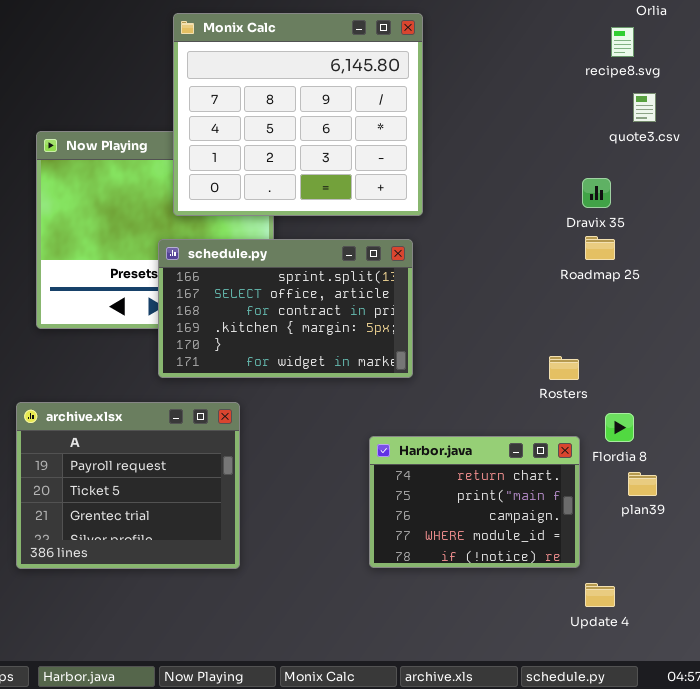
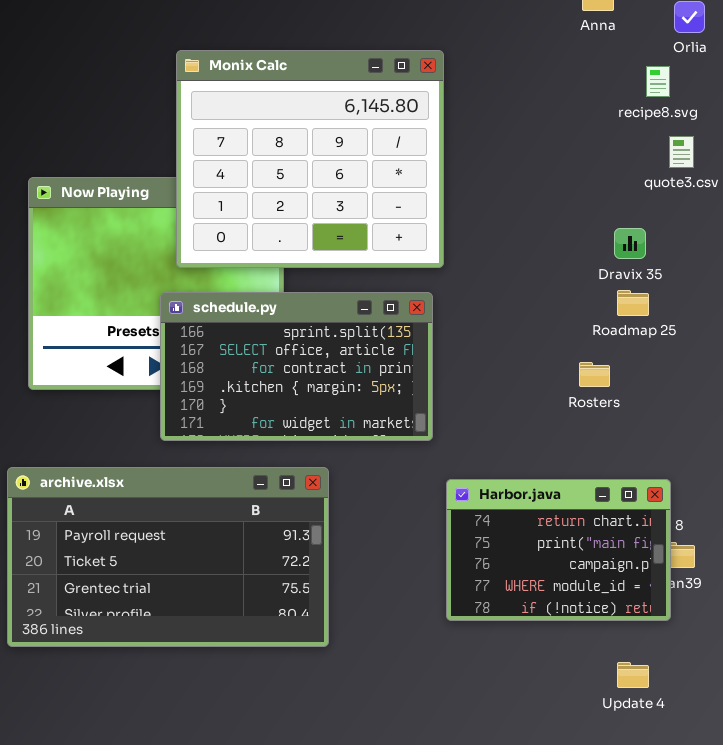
Rosters: [549,356,579,380] -> [579,362,610,387], moved
archive.xlsx: [16,402,240,569] -> [7,467,329,647], resized
Harbor.java: [369,436,580,568] -> [446,479,671,621], moved

